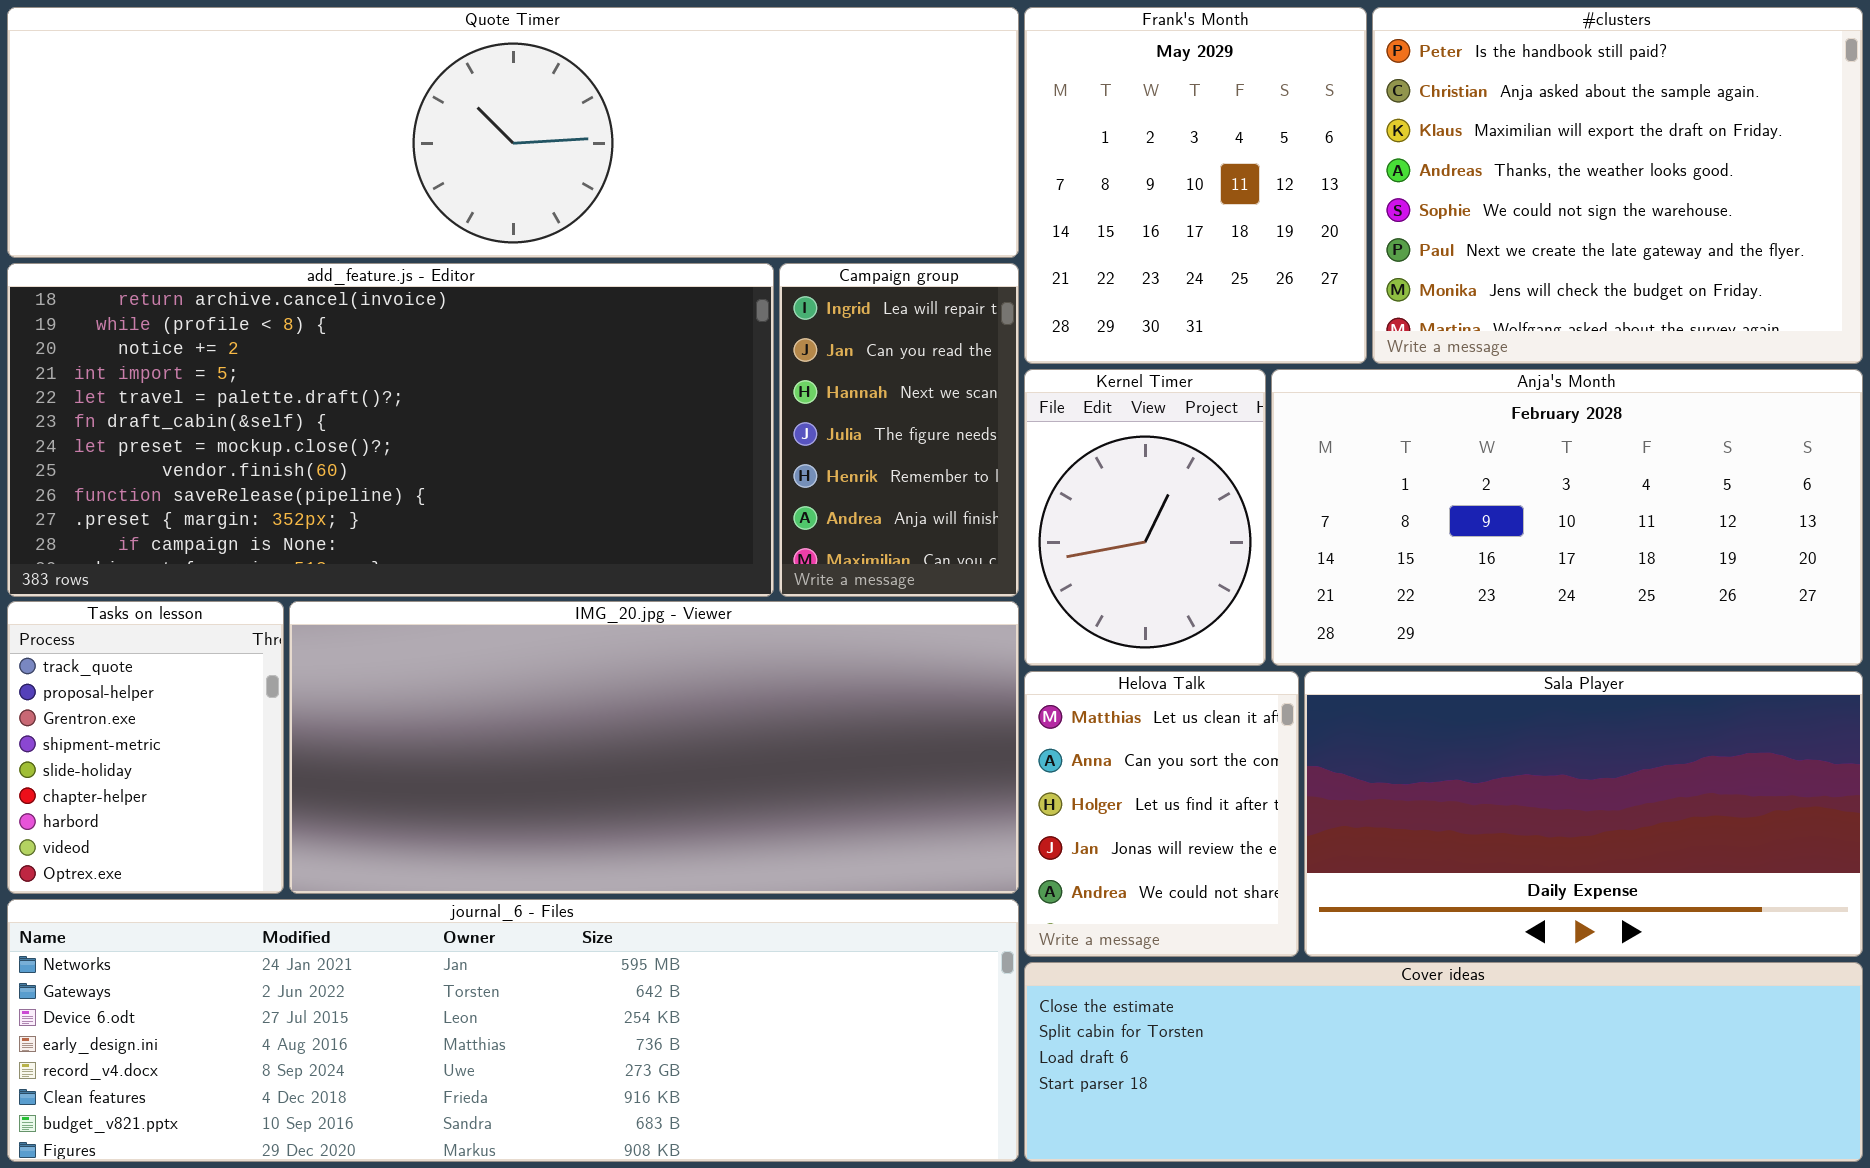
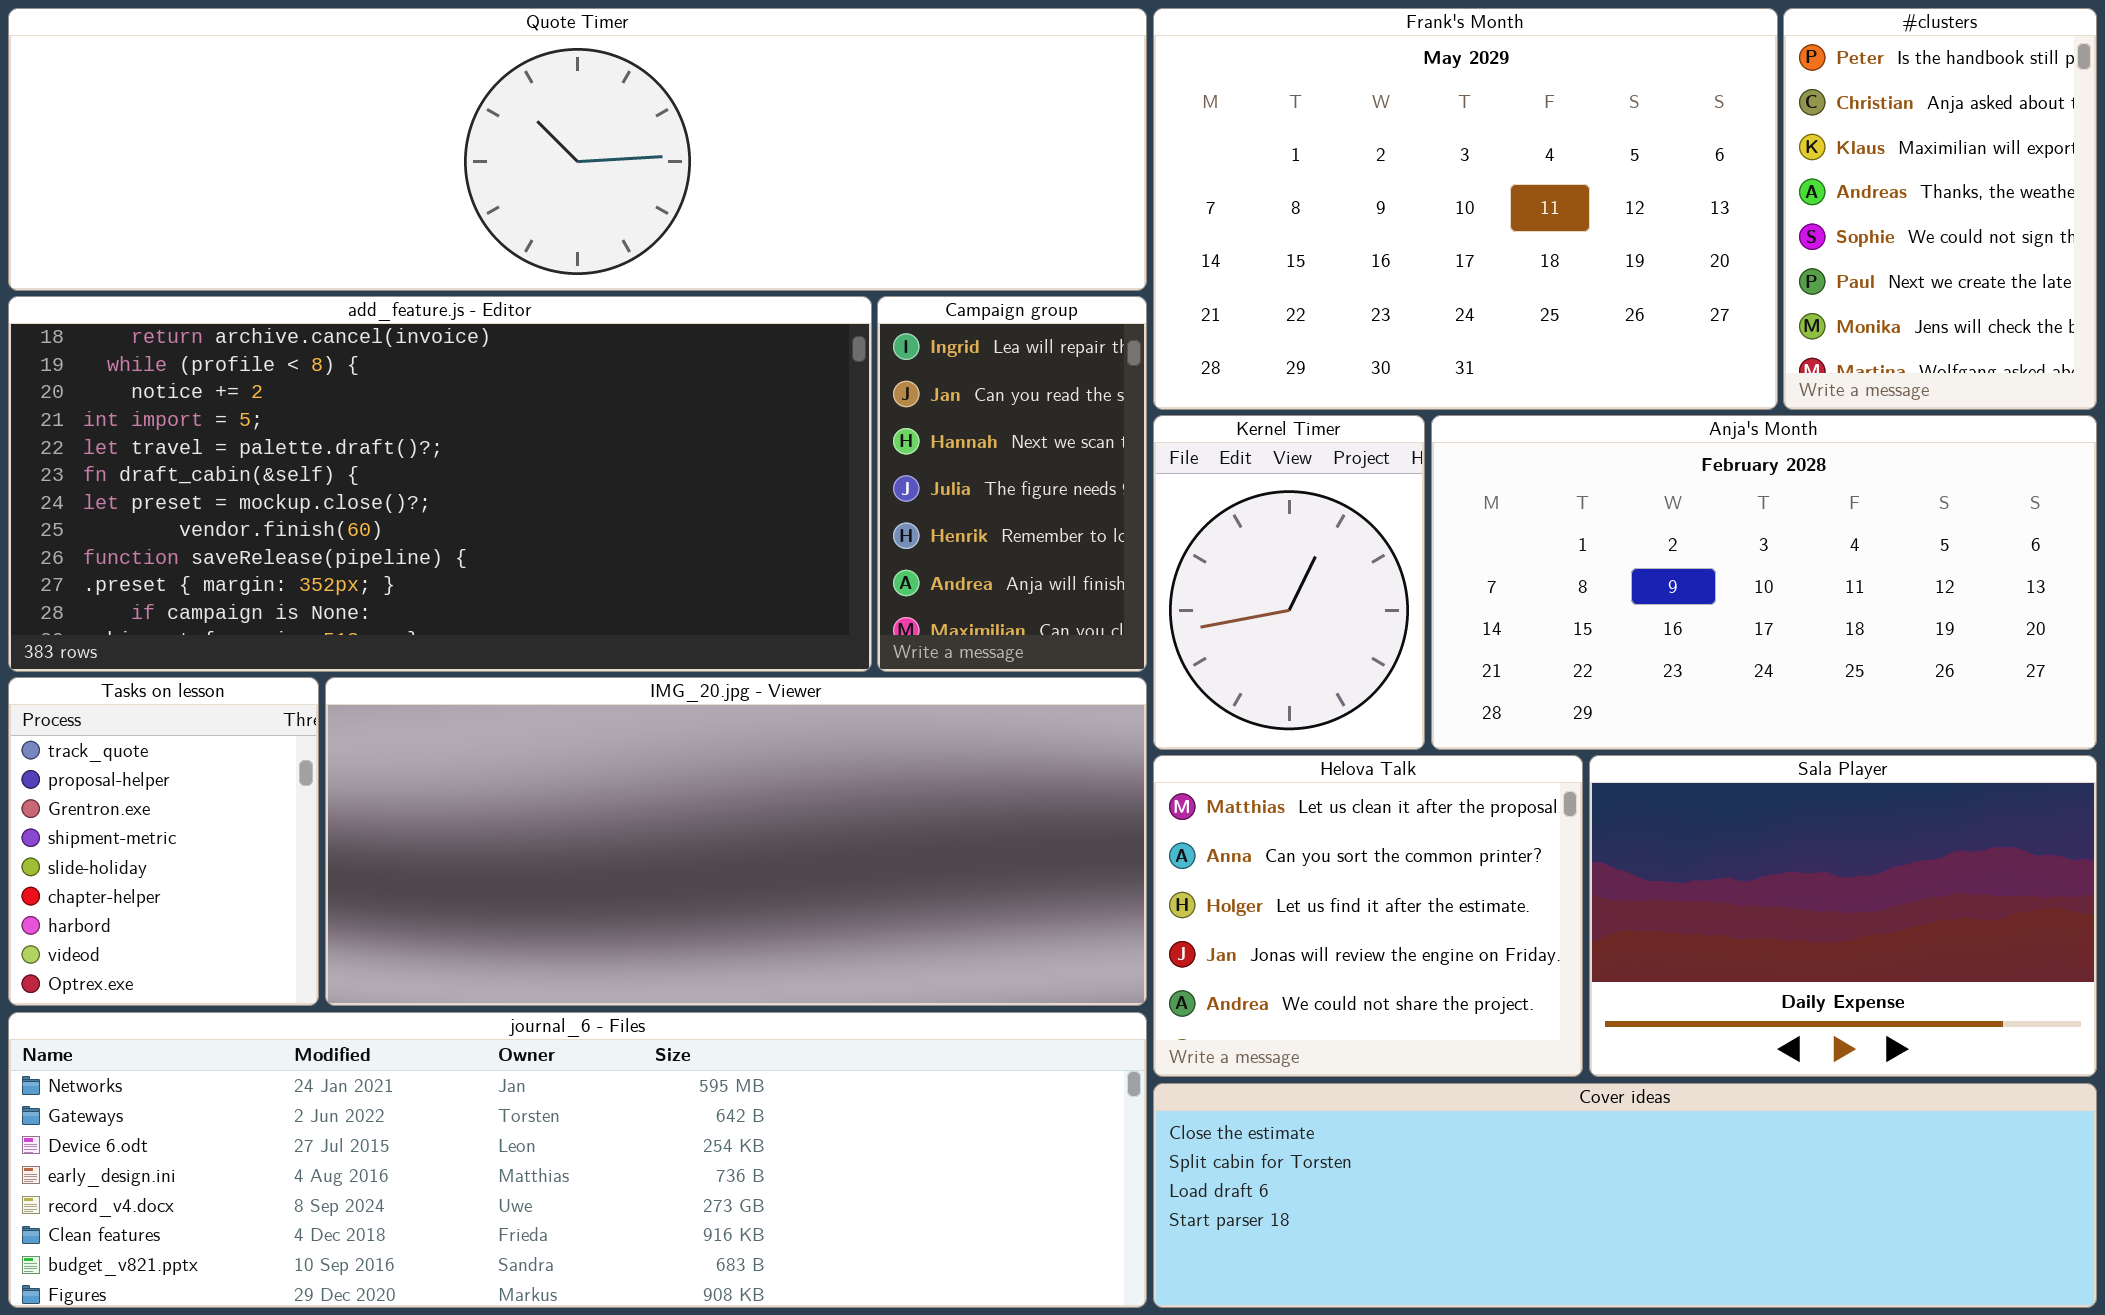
Frank's Month: [1024,7,1367,364] -> [1153,8,1778,410], resized
#clusters: [1372,7,1863,364] -> [1783,8,2097,410], resized
Helova Talk: [1024,671,1299,957] -> [1153,755,1583,1077], resized
Sala Player: [1304,671,1863,957] -> [1589,755,2097,1077], resized

